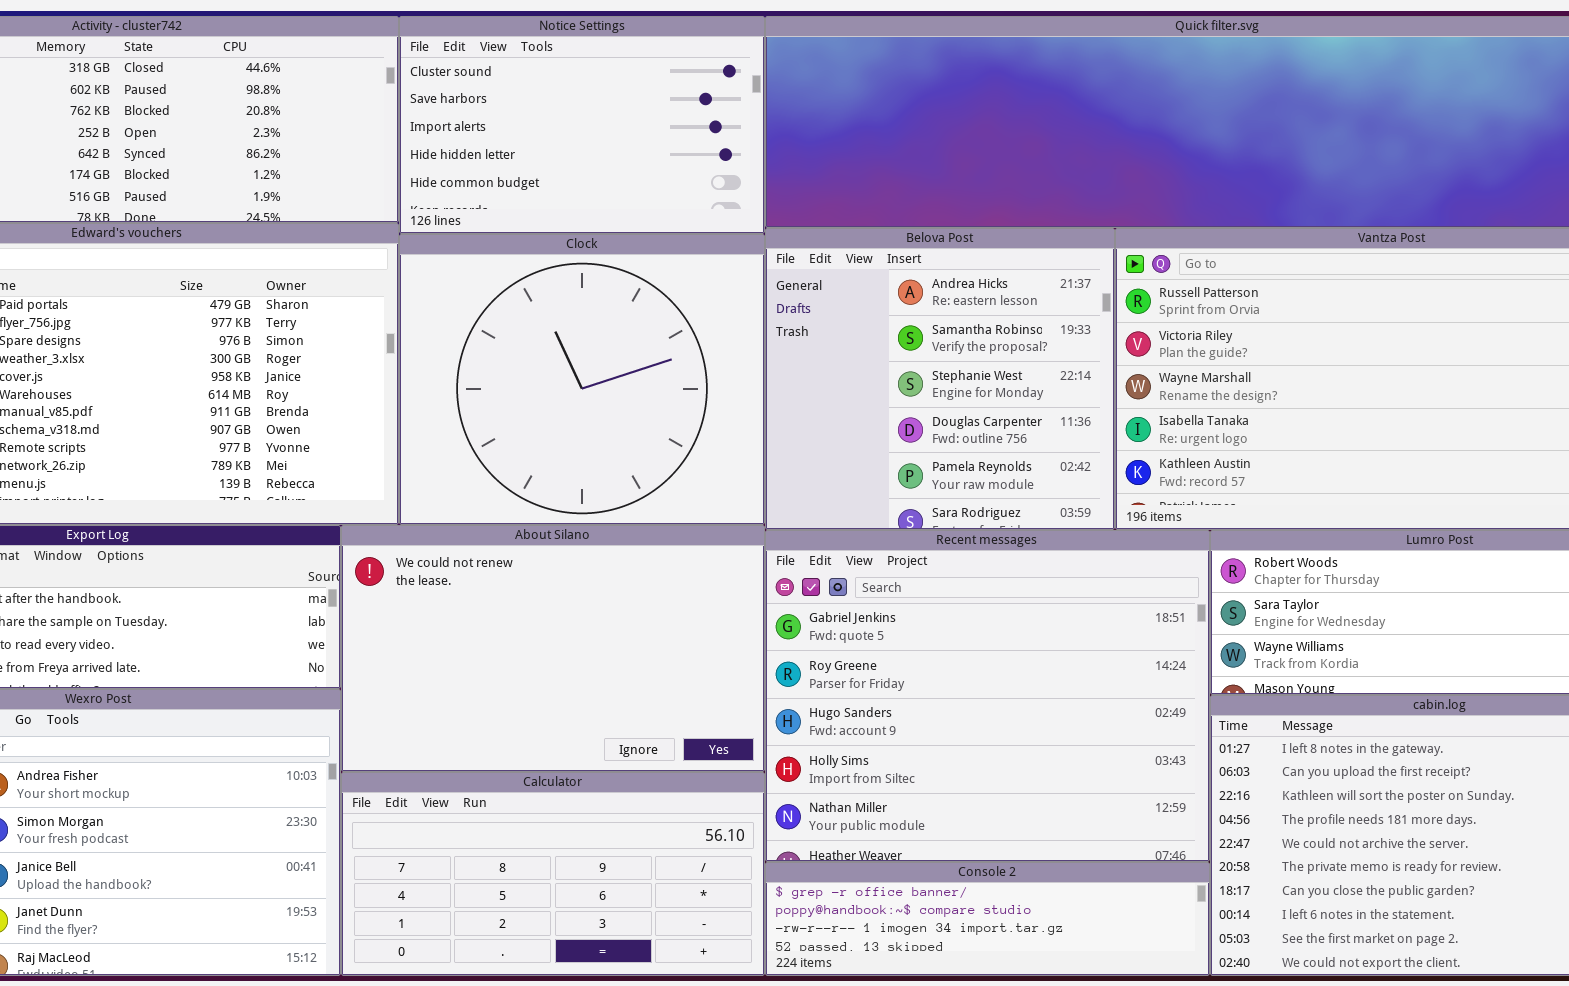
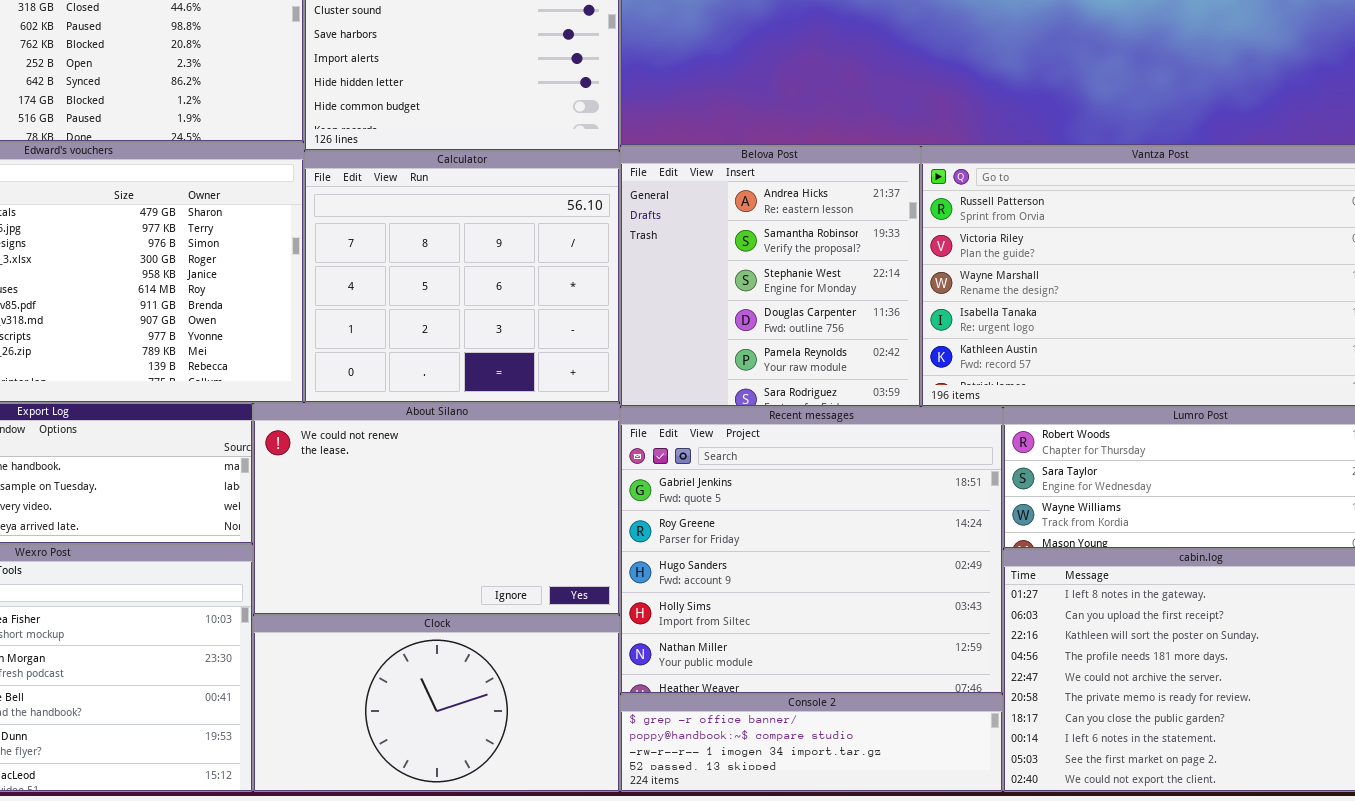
Clock: [399,234,765,525] -> [253,615,620,792], moved, resized
Calculator: [341,772,765,976] -> [304,151,620,403], moved, resized

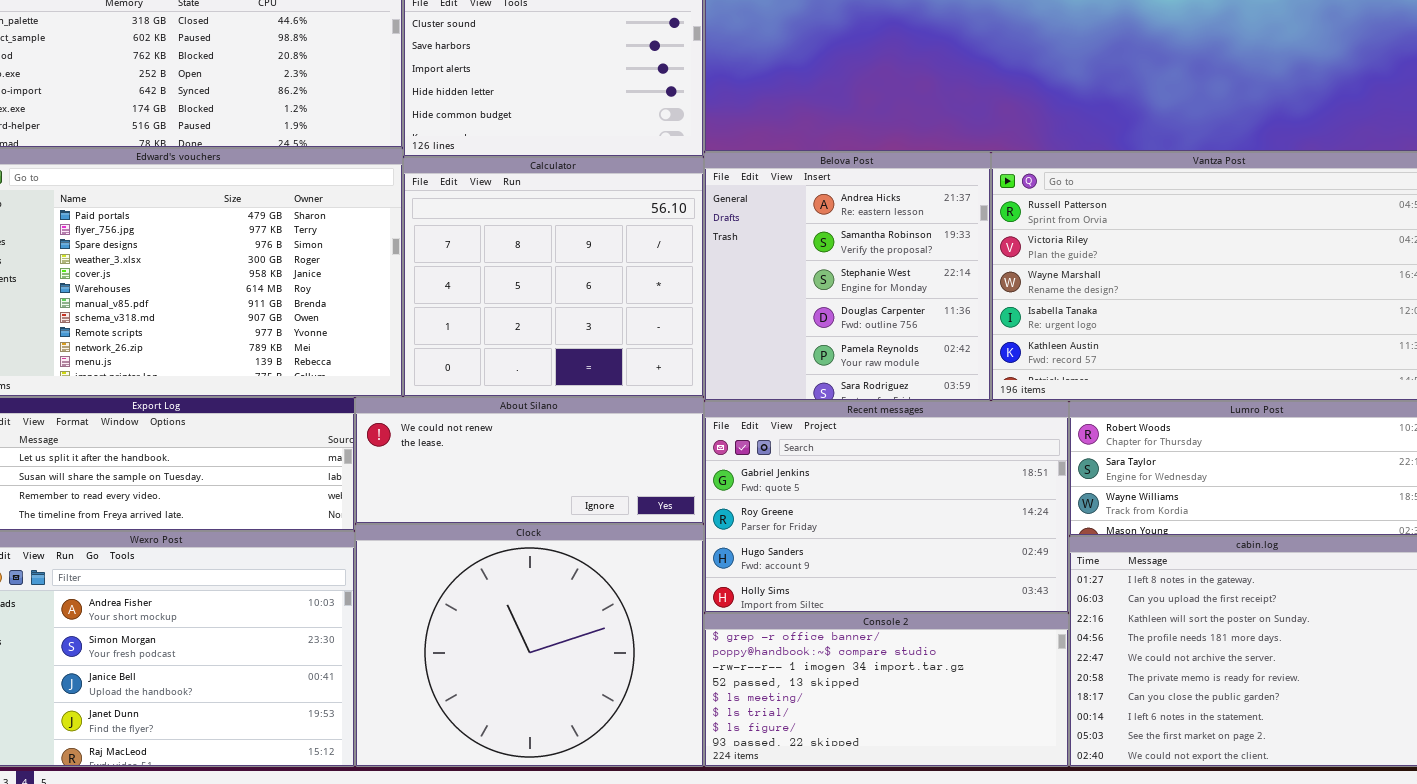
About Silano: [253,403,620,615] -> [355,397,704,524], resized
Recent messages: [620,407,1003,694] -> [704,401,1069,613], resized
Clock: [253,615,620,792] -> [355,524,704,767], resized
Console 2: [620,694,1003,792] -> [704,613,1069,767], resized

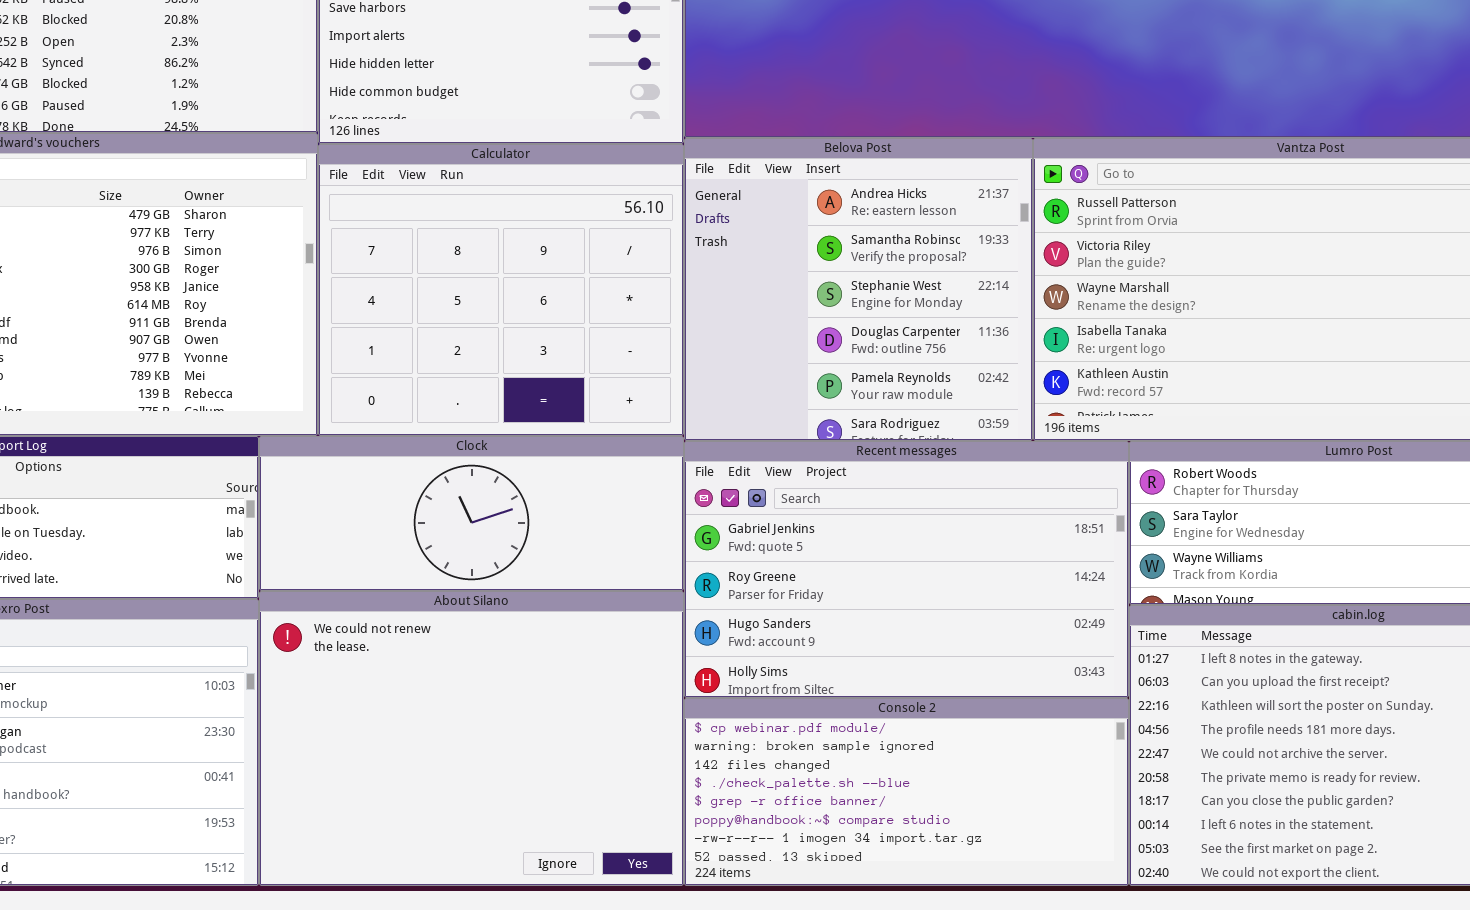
About Silano: [355,397,704,524] -> [259,591,684,886], moved, resized
Clock: [355,524,704,767] -> [259,436,684,591], moved, resized
Console 2: [704,613,1069,767] -> [684,698,1129,886], scrolled up 4 rows

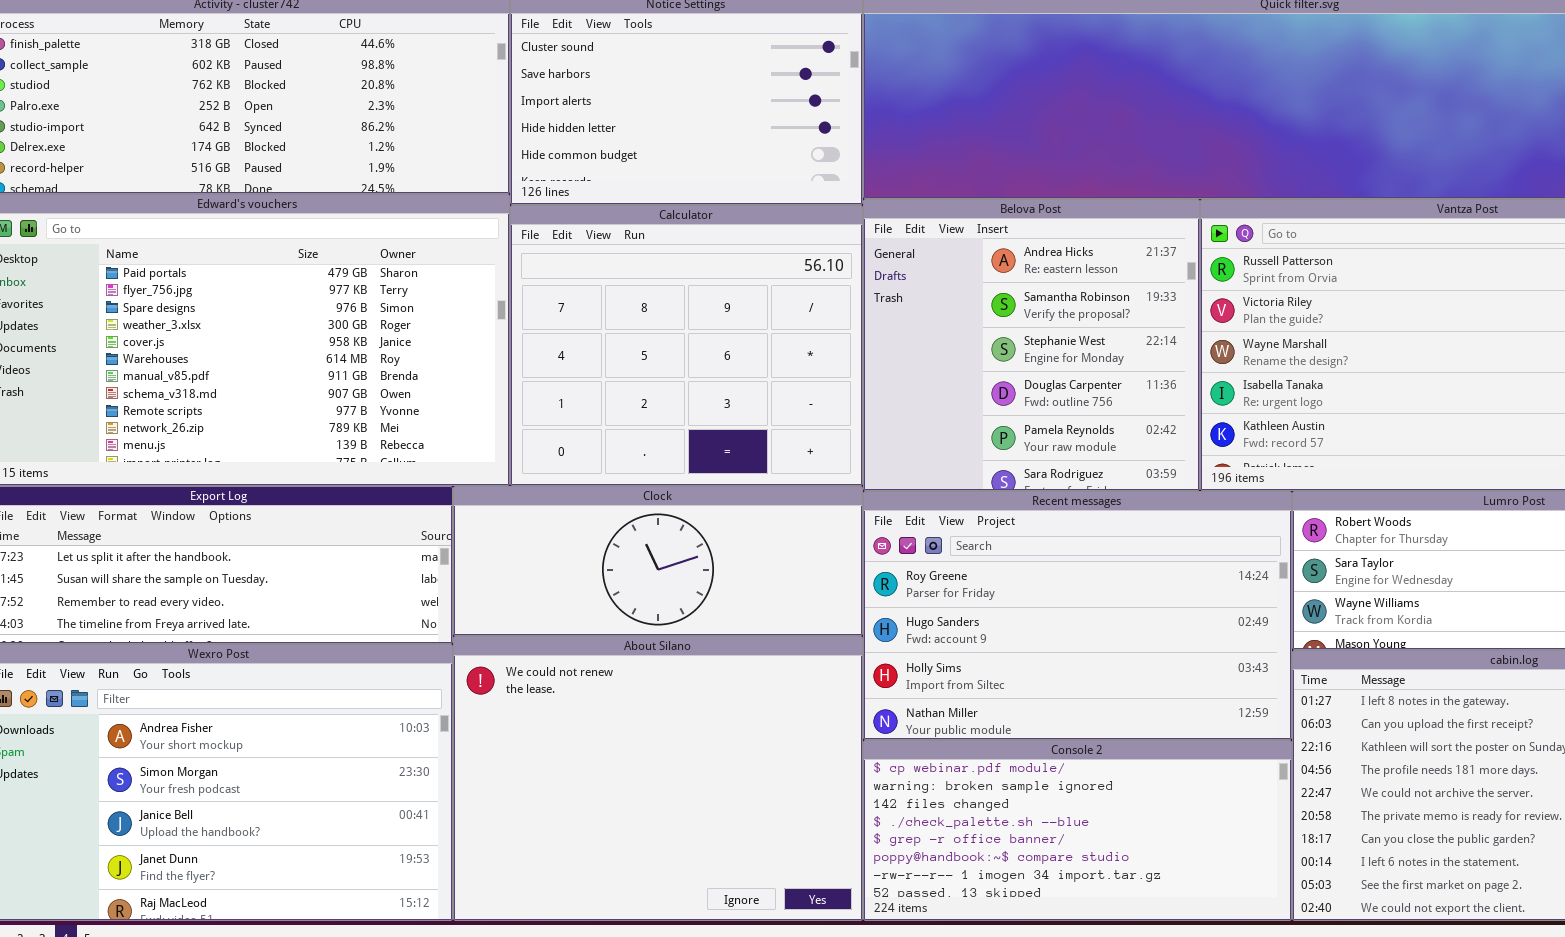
Recent messages: [684,441,1129,698] -> [863,491,1292,740], scrolled down 1 row

